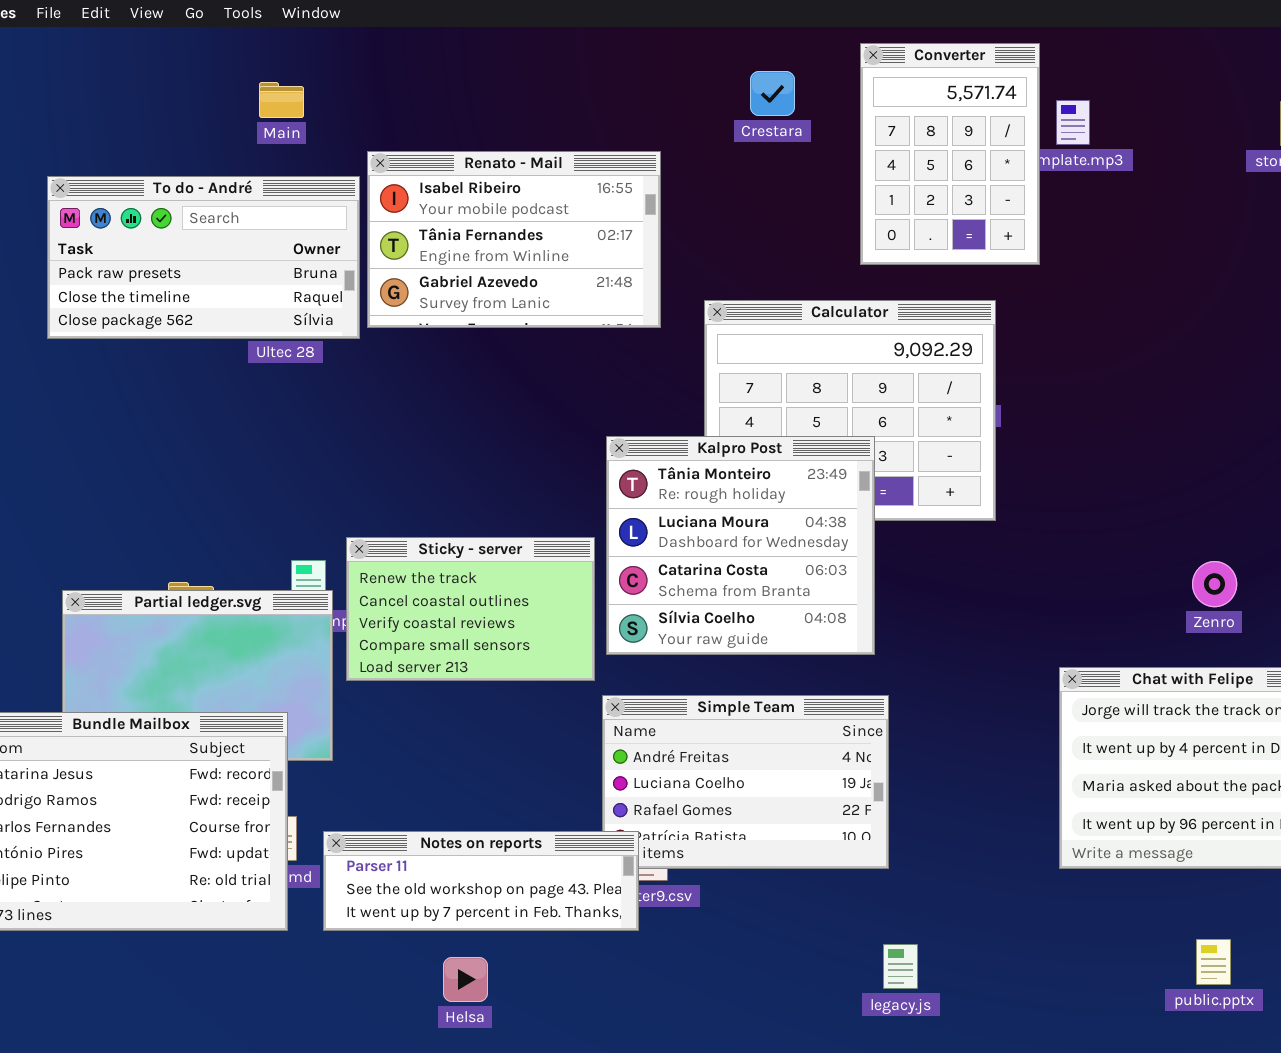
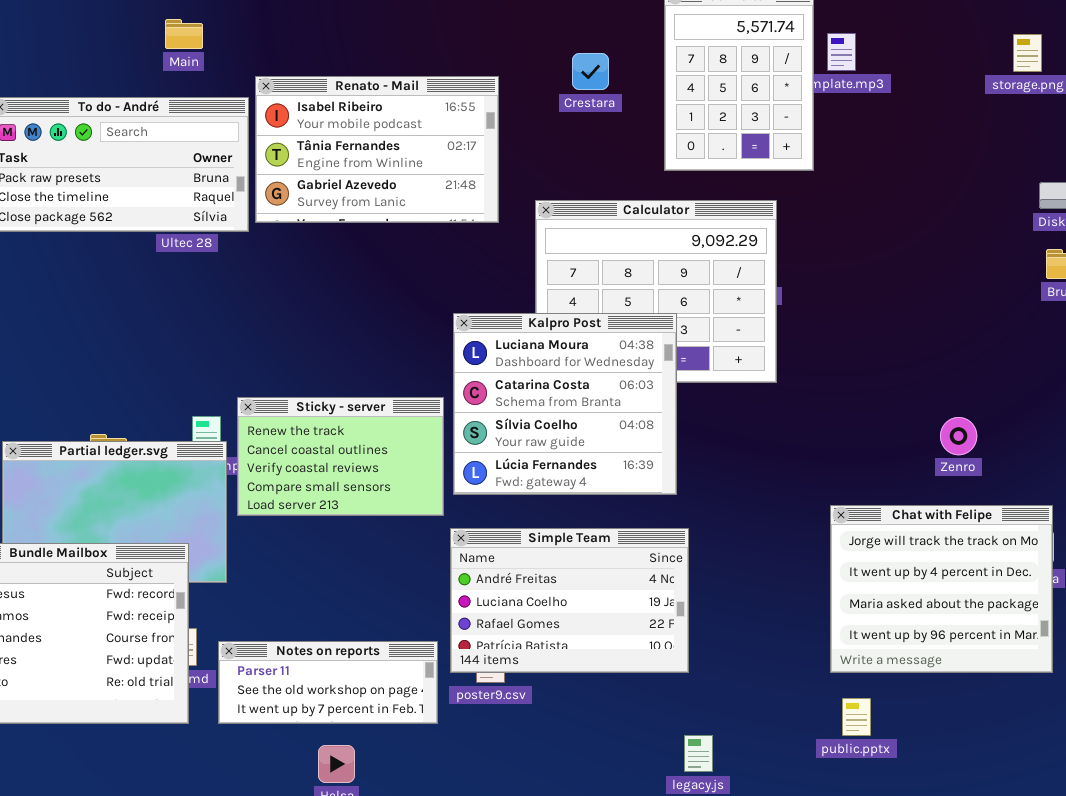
Crestara: [750,71,795,116] -> [572,53,609,90], moved
Kalpro Post: [606,436,875,655] -> [453,313,677,495], scrolled down 1 row
Notes on reports: [323,831,639,931] -> [218,641,438,724], resized
public.pptx: [1196,939,1231,985] -> [842,698,871,736], moved

